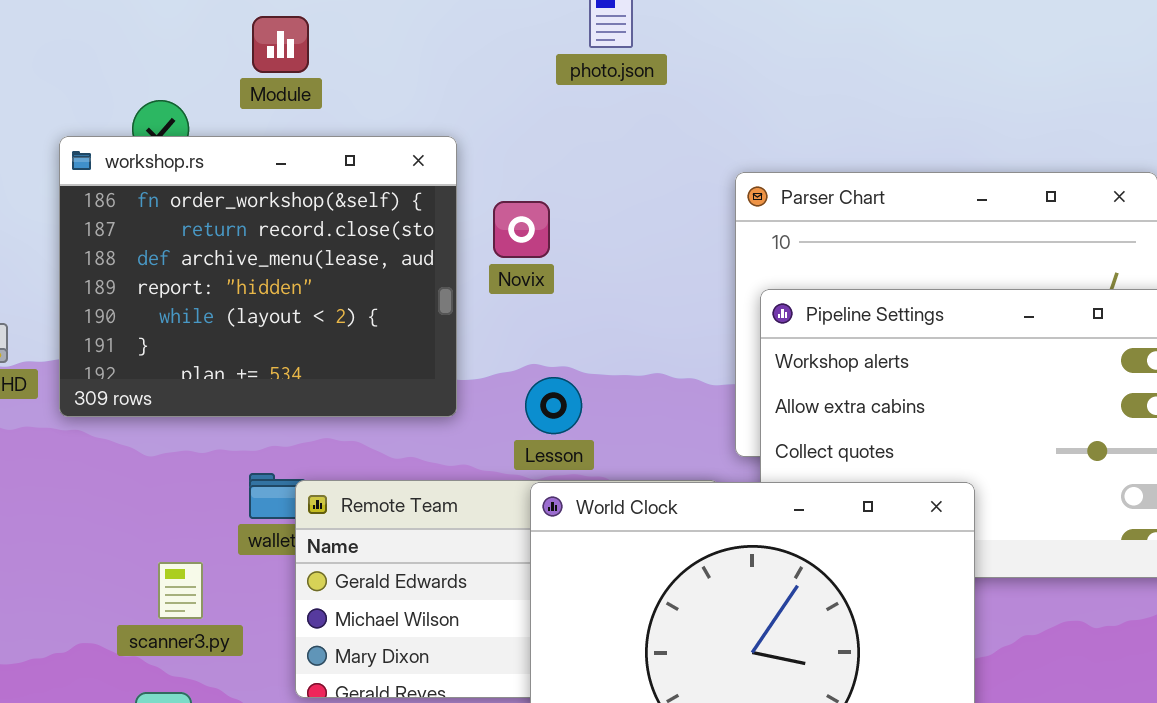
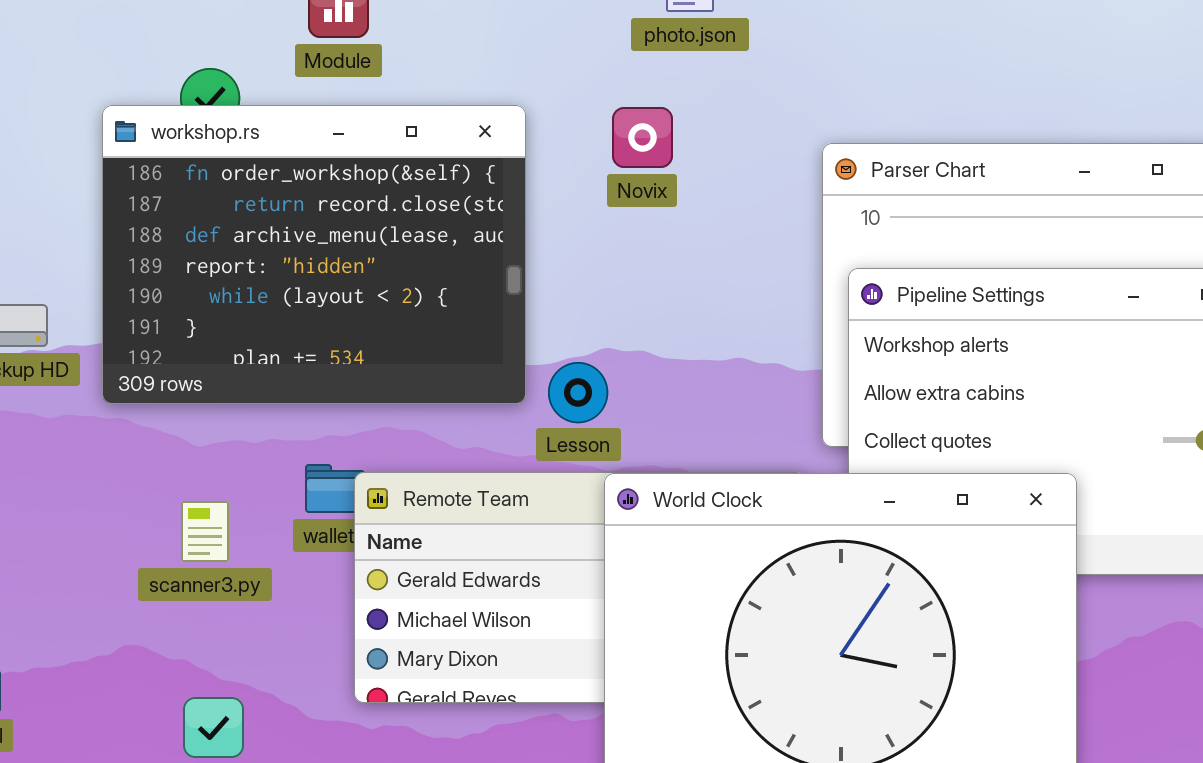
Novix: [493,201,550,258] -> [612,107,673,168], moved
Lesson: [525,377,582,434] -> [548,362,608,423], moved
scanner3.py: [158,562,203,619] -> [181,501,229,562], moved

